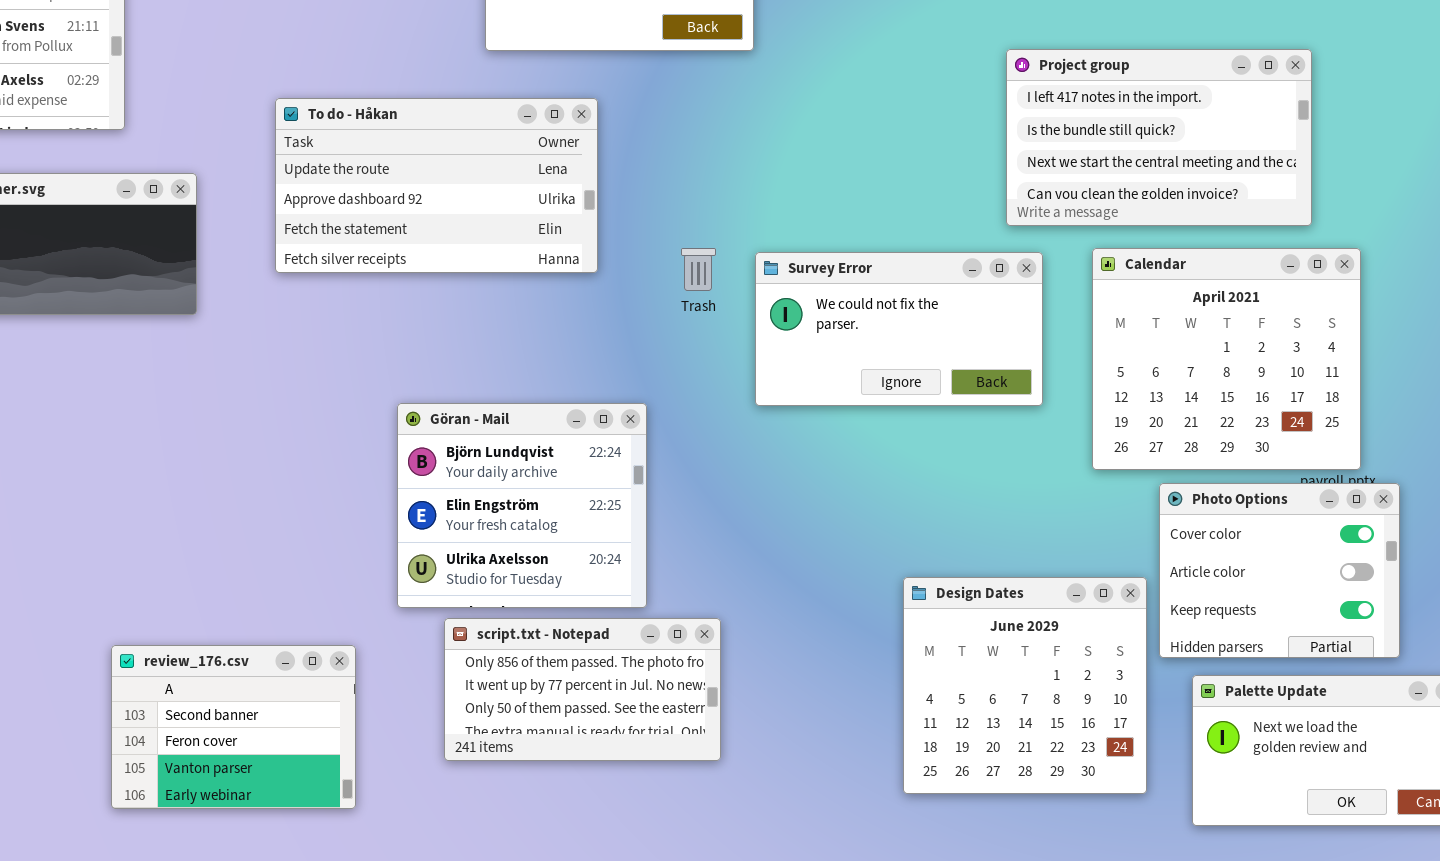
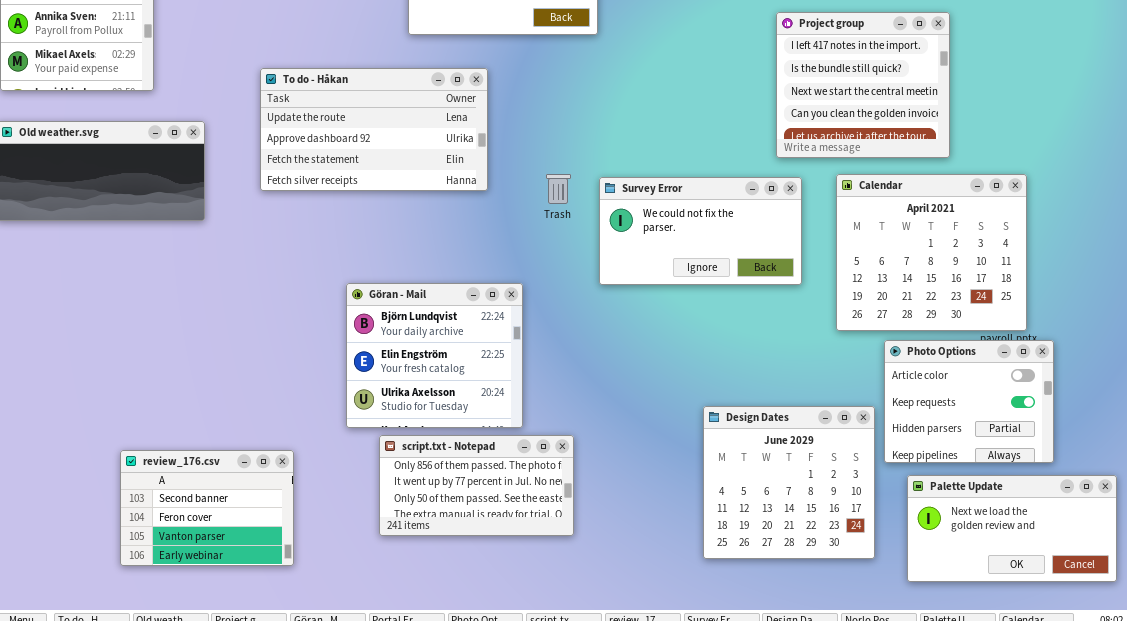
Project group: [1006,49,1312,226] -> [776,12,950,158], resized
Photo Options: [1159,483,1400,658] -> [884,340,1054,463], scrolled down 1 row
review_176.csv: [111,645,356,809] -> [120,450,294,566], moved

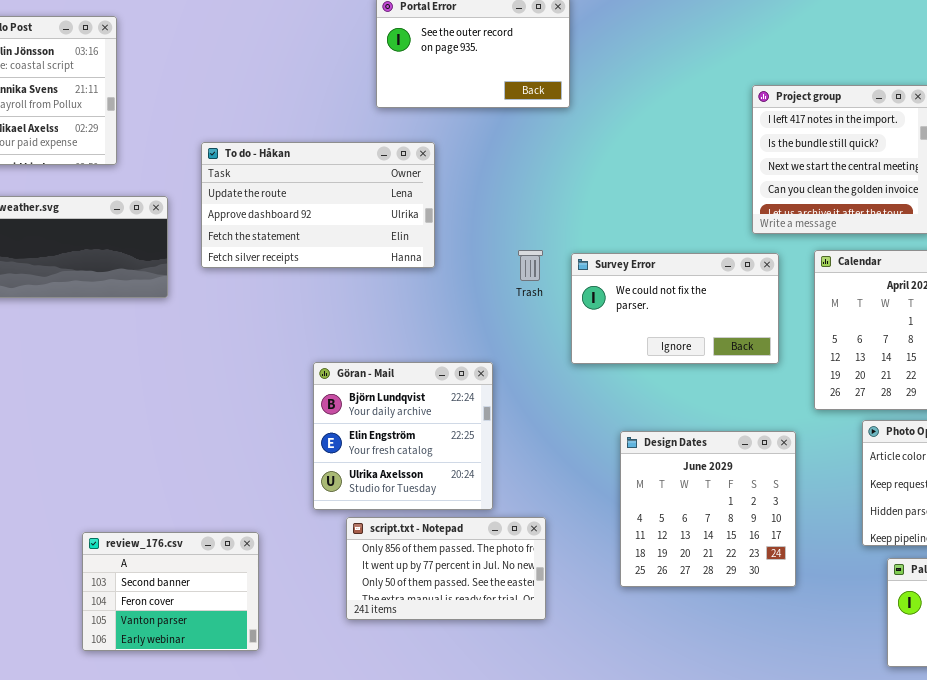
To do - Håkan: [260,68,488,191] -> [201,142,435,268], moved
Design Dates: [703,406,875,559] -> [620,431,796,587], moved

